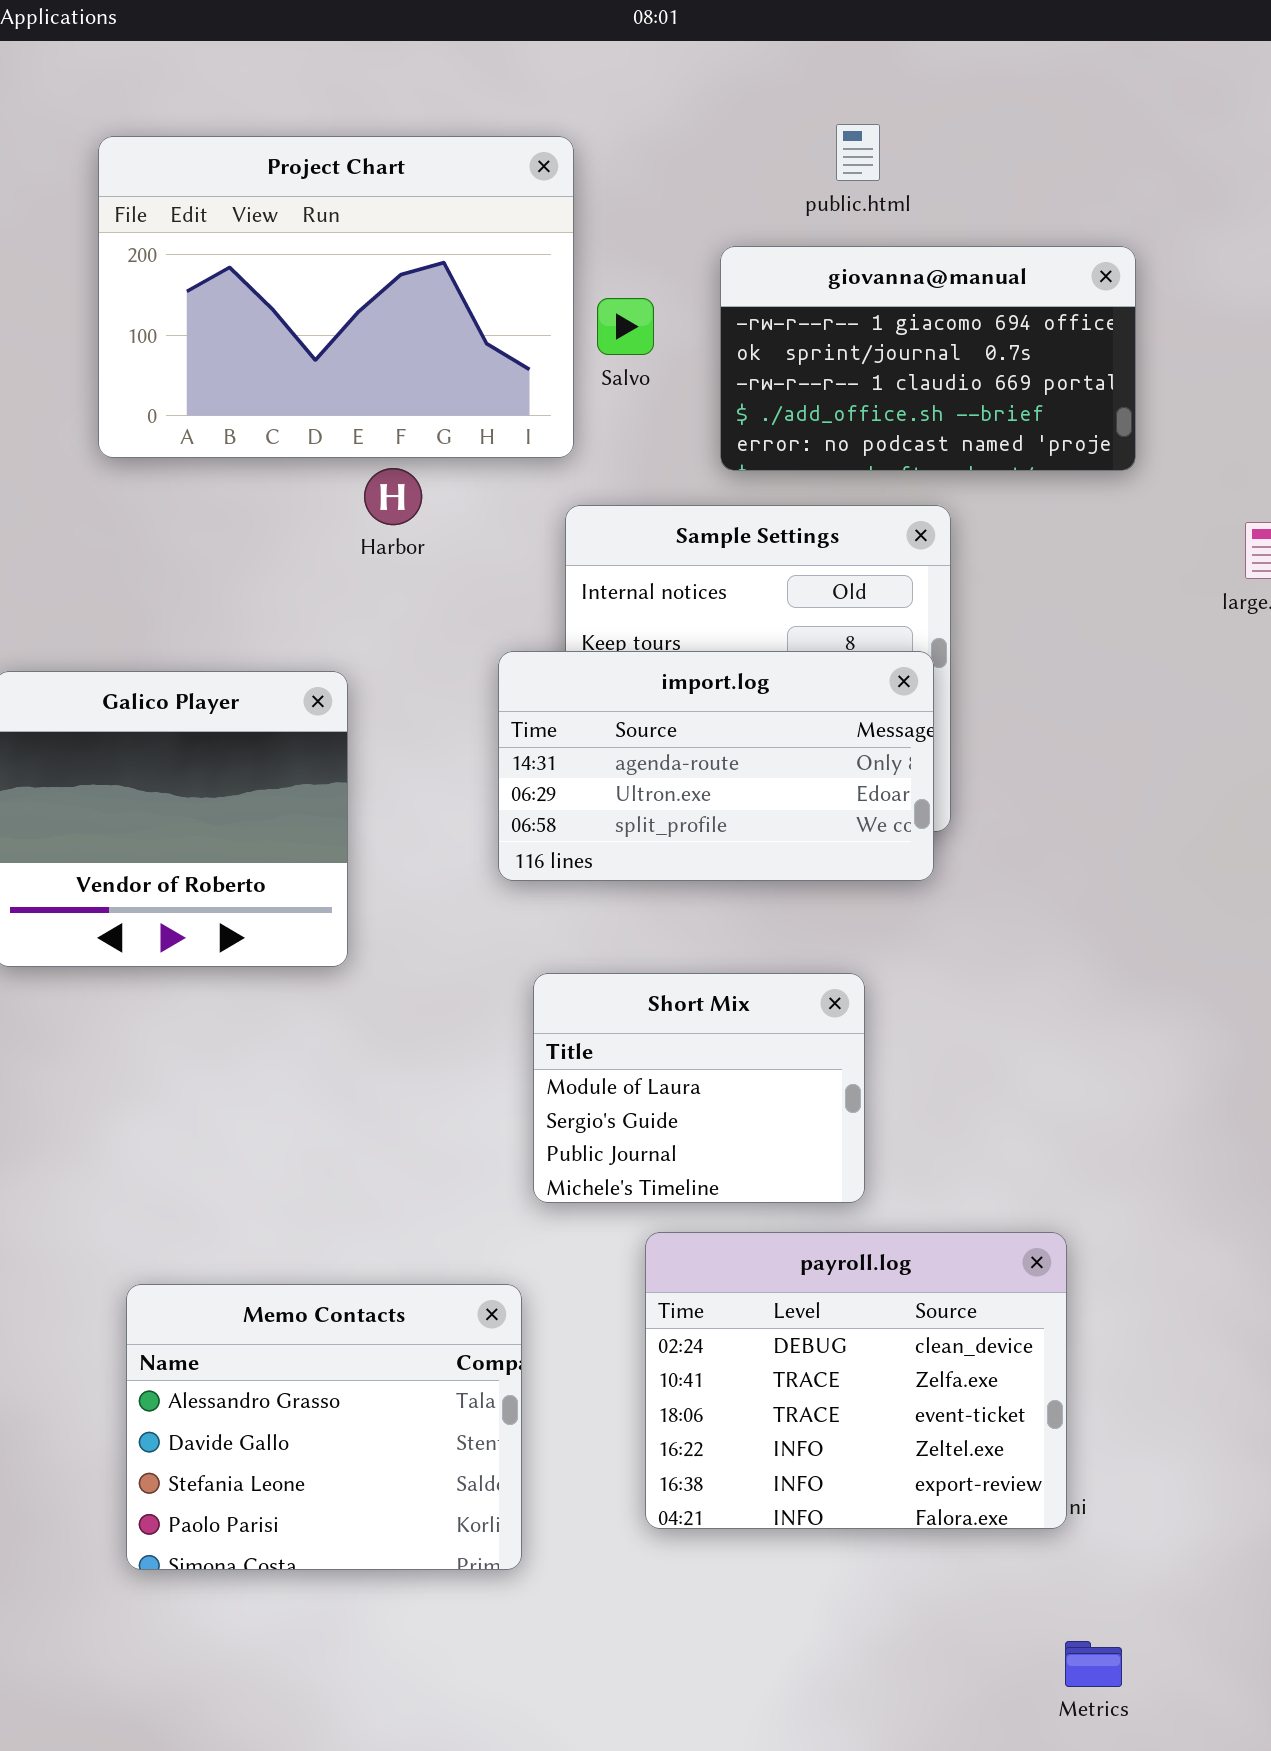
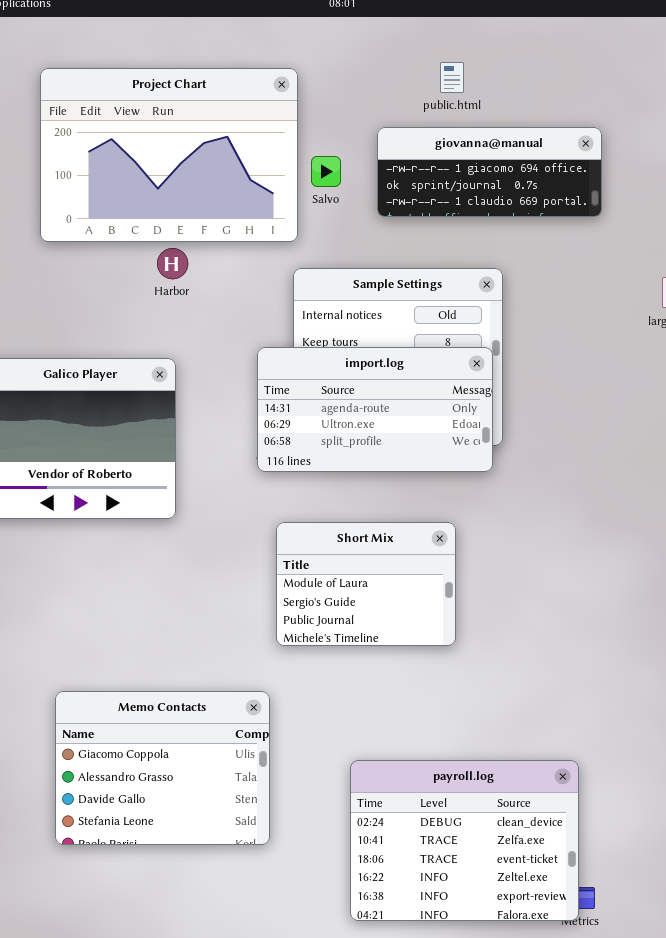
giovanna@manual: [720,246,1136,471] -> [377,127,602,217], resized
Harbor: [364,468,422,525] -> [157,248,188,279], moved
payroll.log: [645,1232,1067,1529] -> [350,760,579,921], moved
Memo Contacts: [126,1284,522,1570] -> [55,691,270,845], scrolled up 1 row

